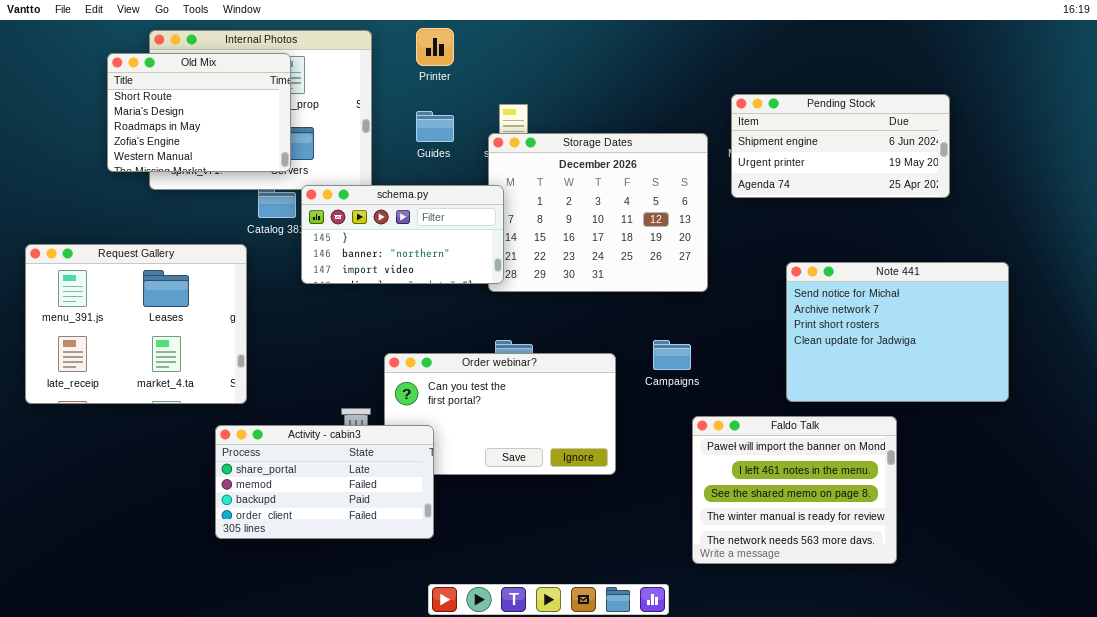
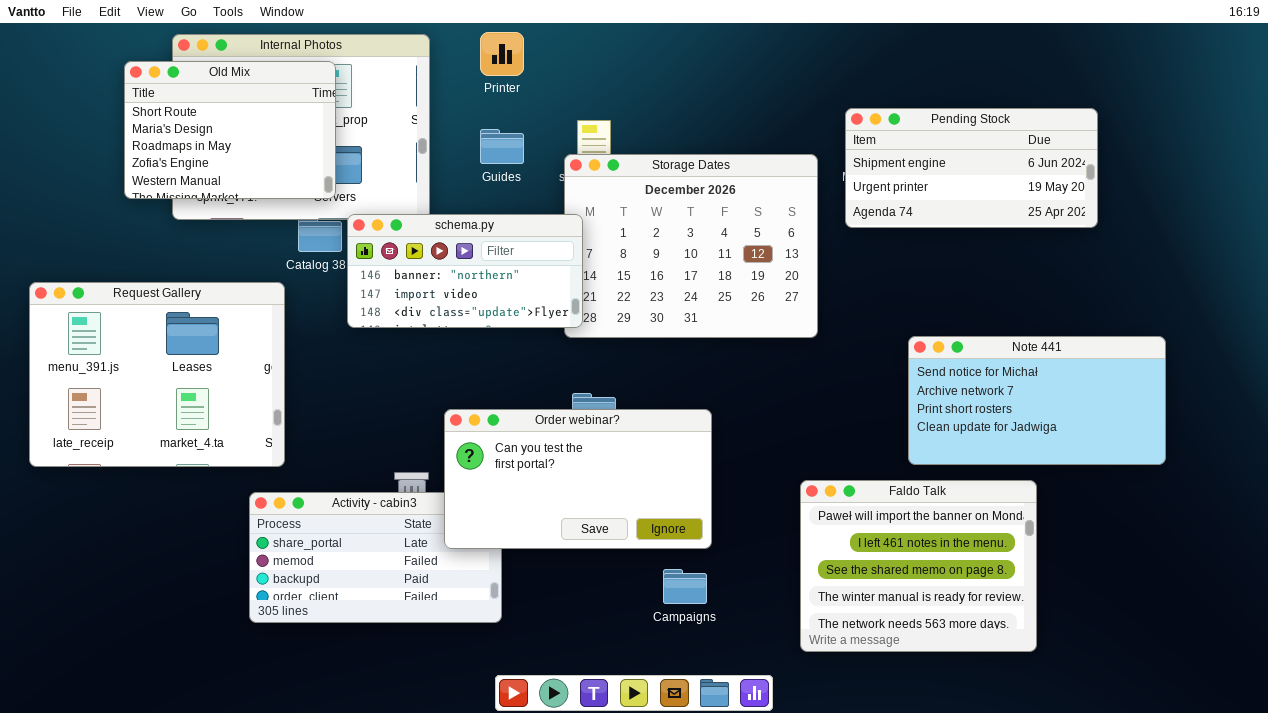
schema.py: [301,185,504,284] -> [347,214,583,328], scrolled down 1 row
Note 441: [786,262,1009,402] -> [908,336,1166,465], resized
Campaigns: [653,340,691,370] -> [663,569,707,604], moved
Order webinar?: [384,353,616,475] -> [444,409,712,549], raised

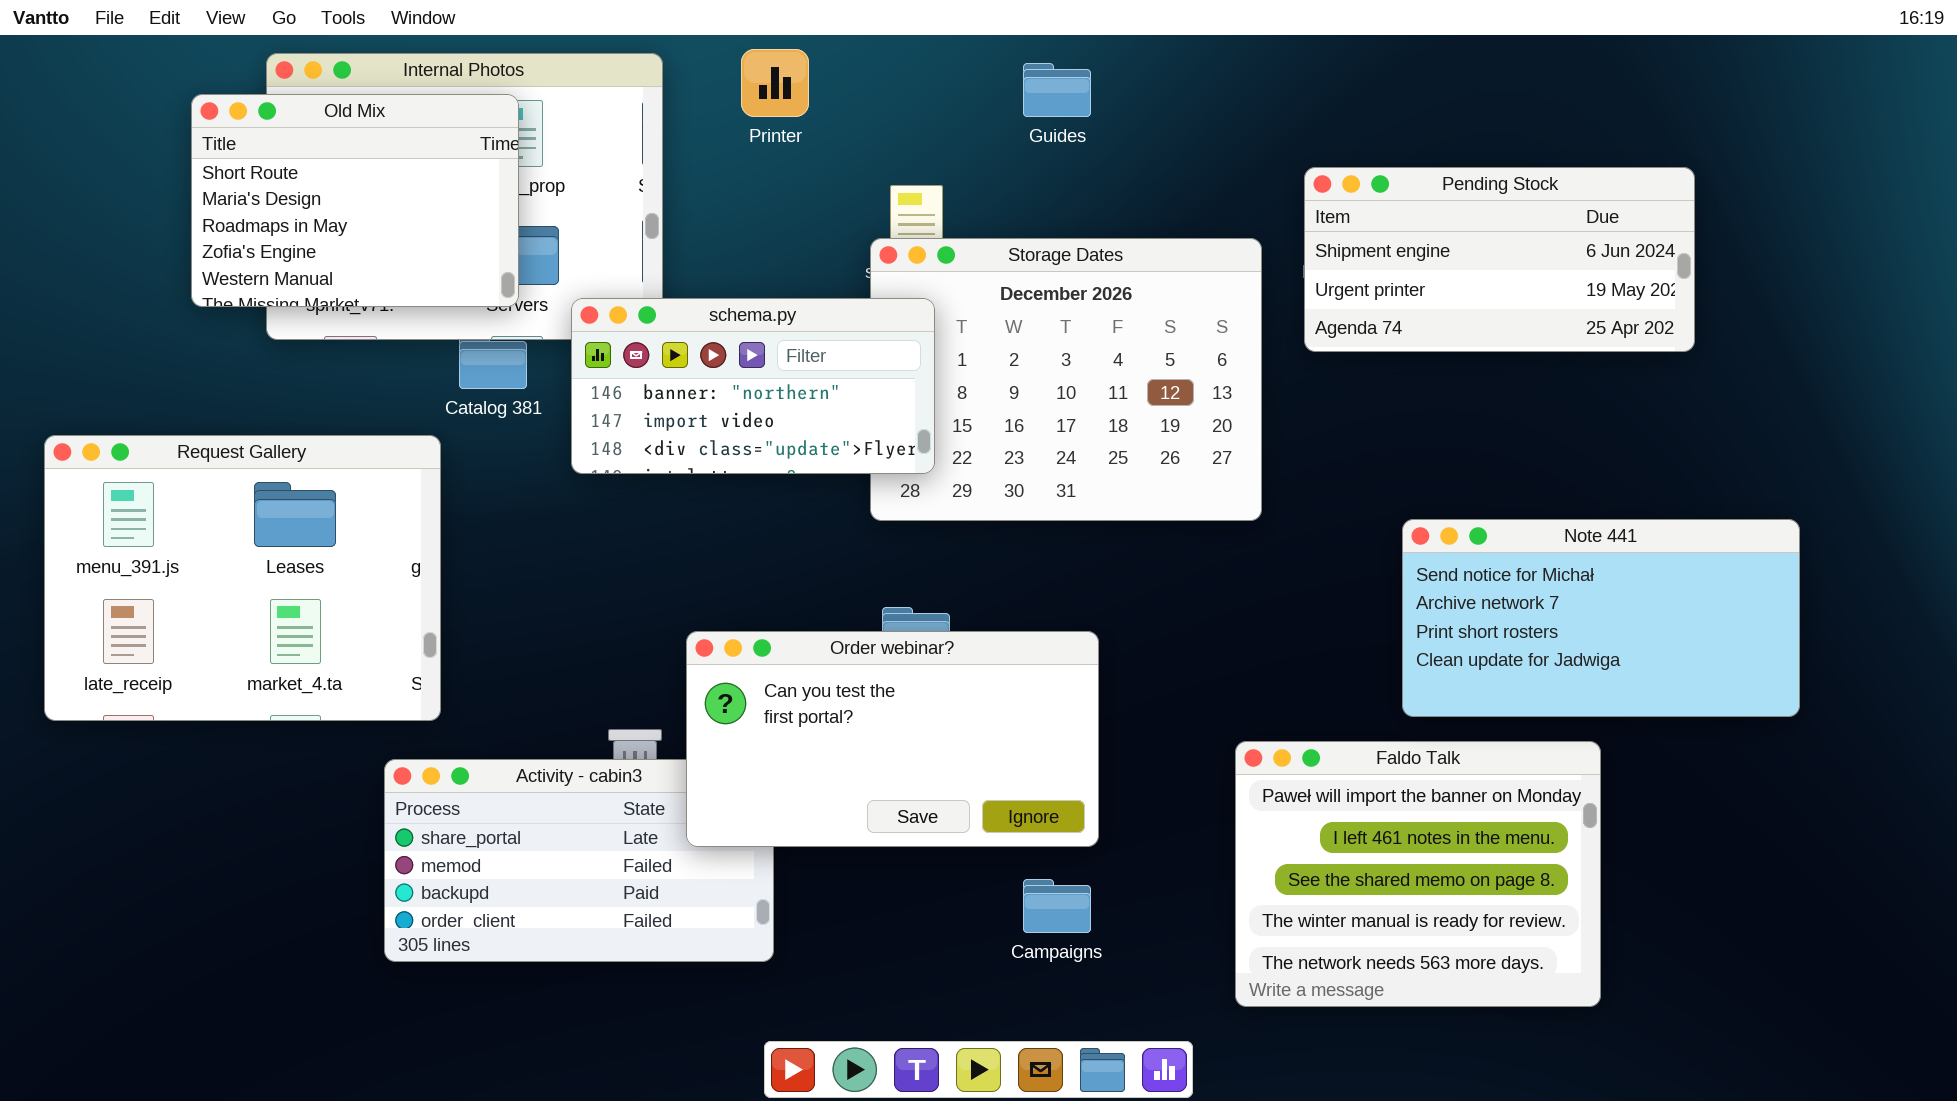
Guides: [480,129,524,164] -> [1023,63,1091,117], moved
schema.py: [347,214,583,328] -> [571,298,935,474], moved

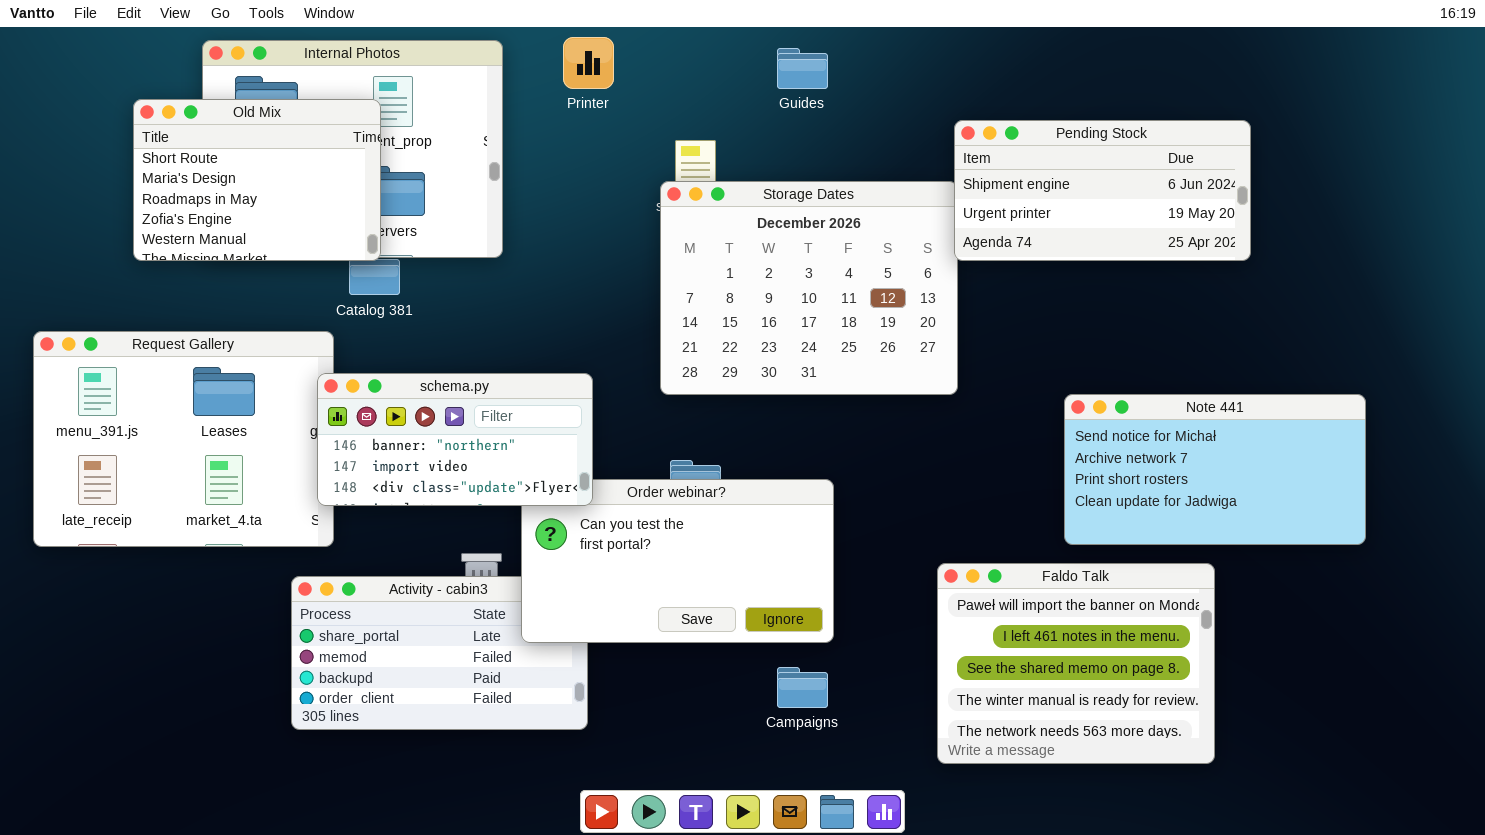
Old Mix: [191,94,519,307] -> [133,99,381,261], moved
Pending Stock: [1304,167,1695,352] -> [954,120,1251,261], moved
schema.py: [571,298,935,474] -> [317,373,593,506], moved

